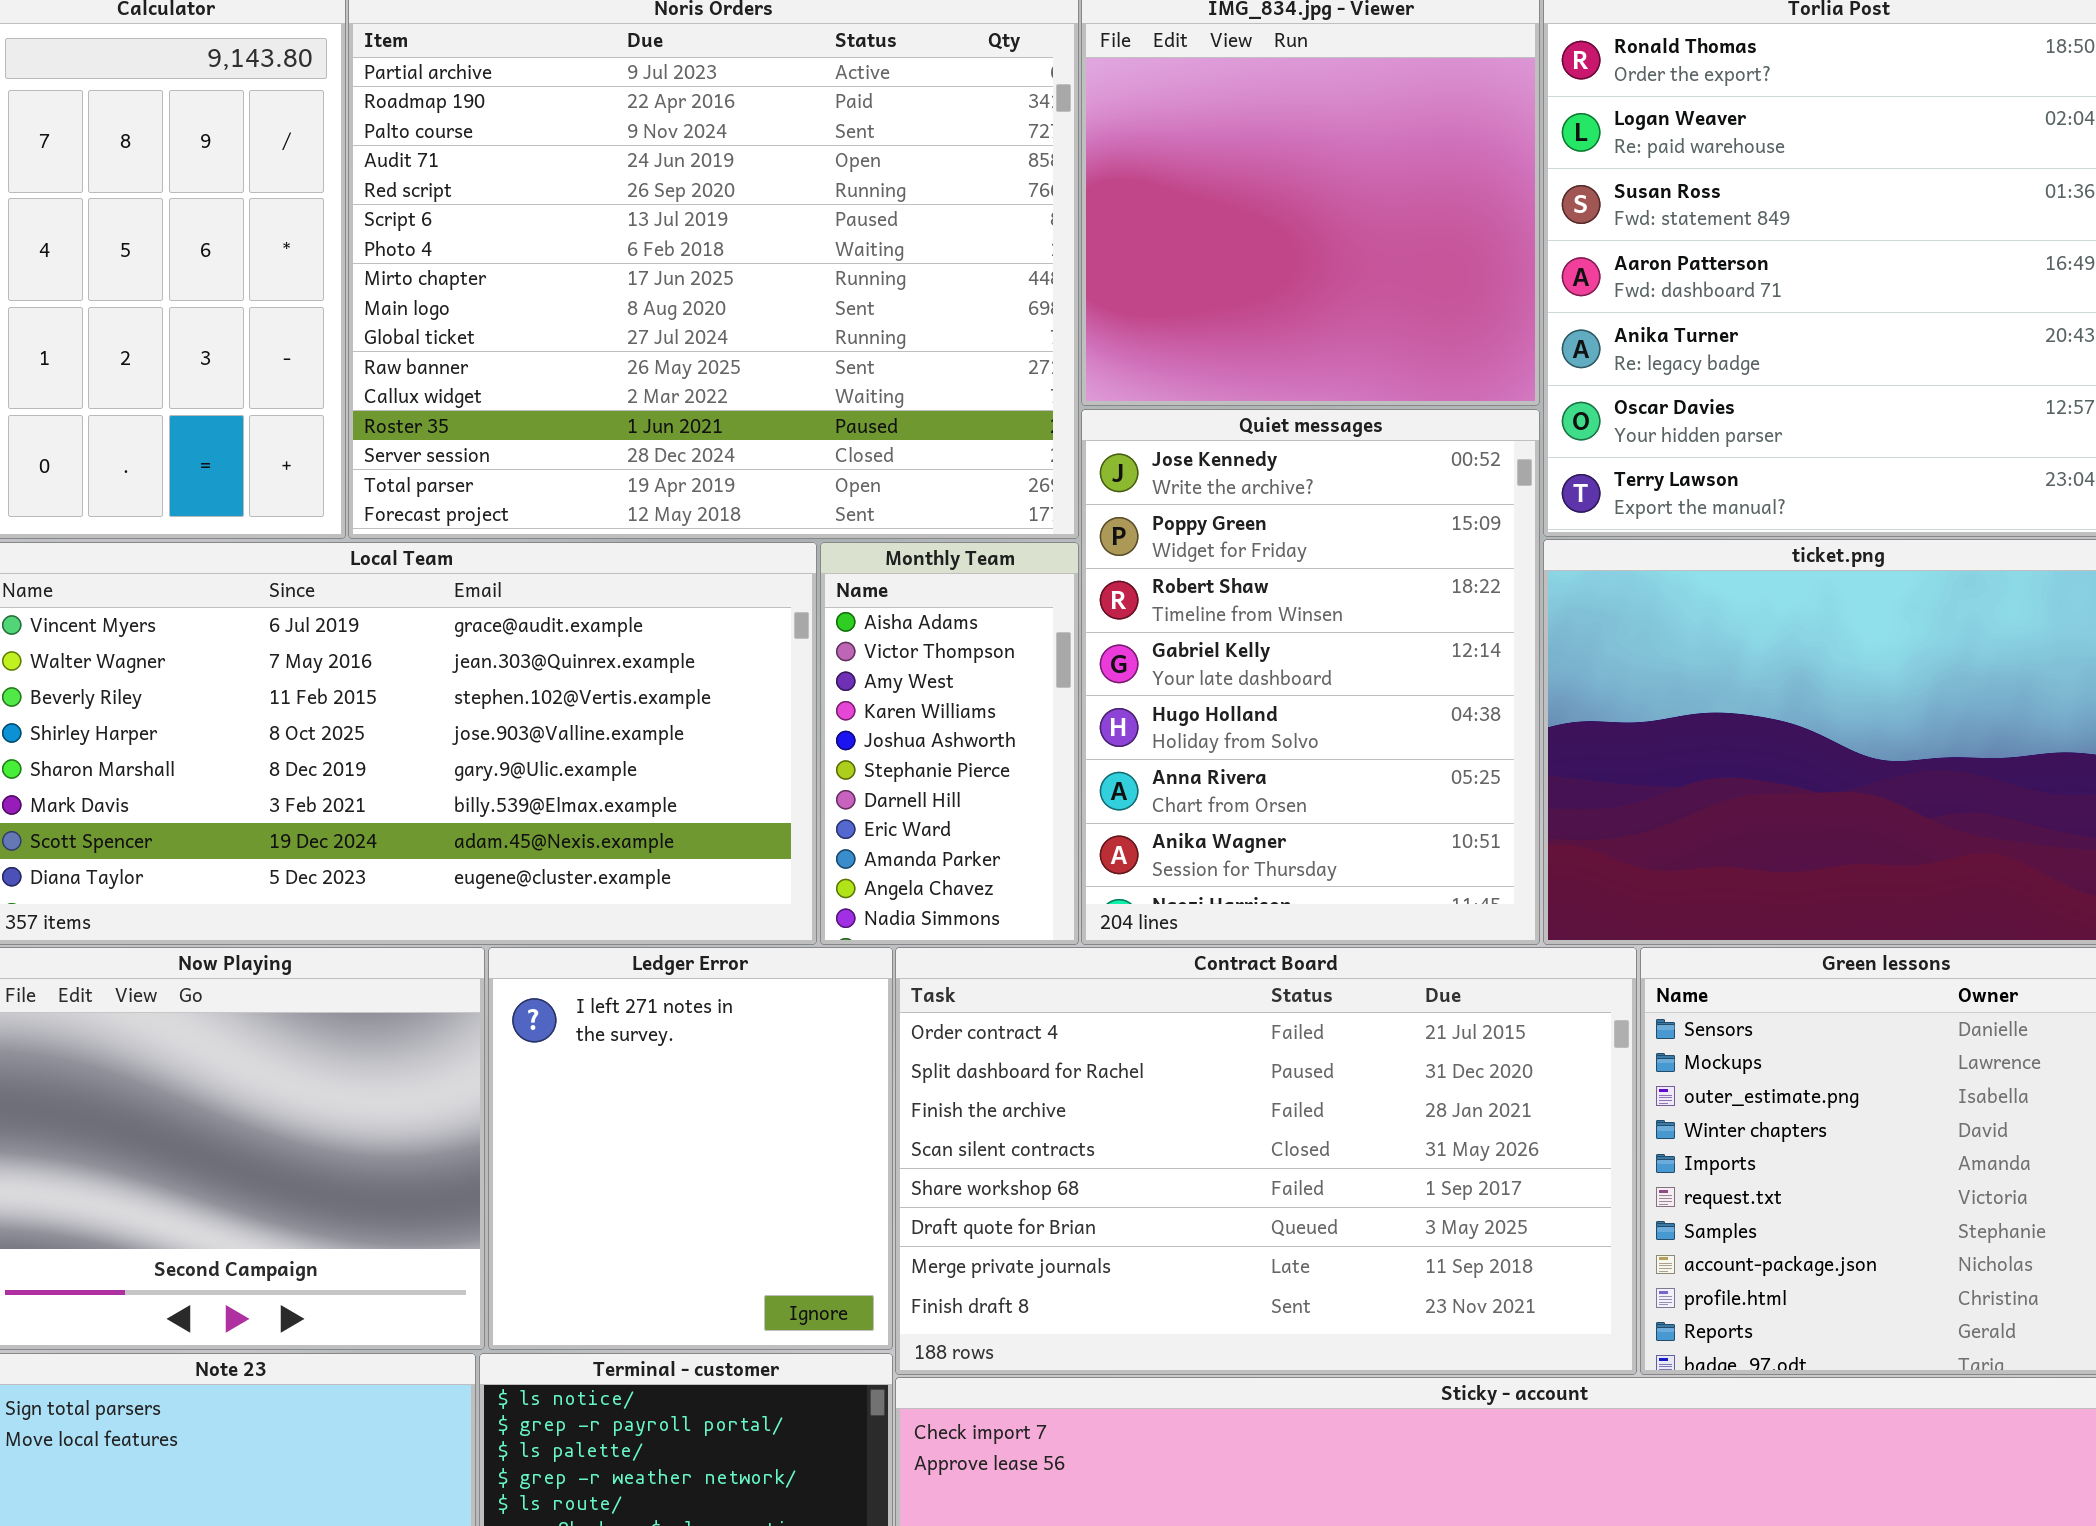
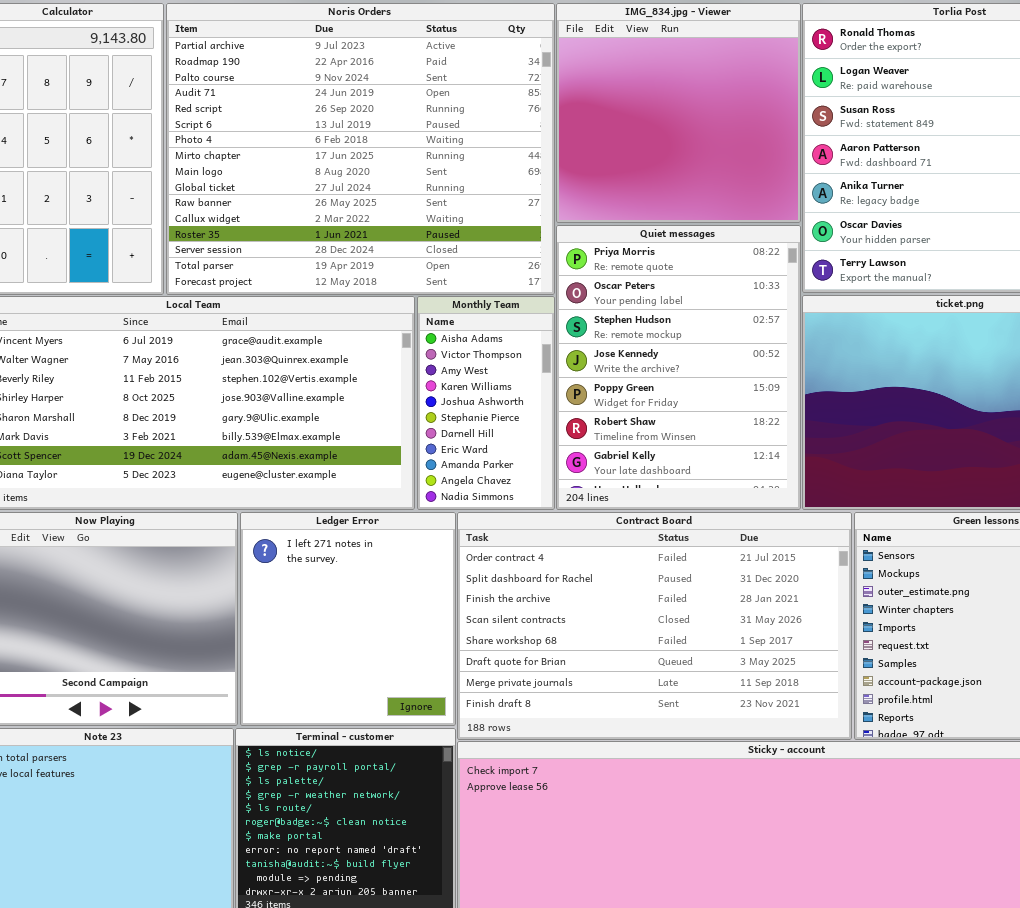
Quiet messages: [1081,409,1540,945] -> [556,225,801,510], scrolled up 3 rows

